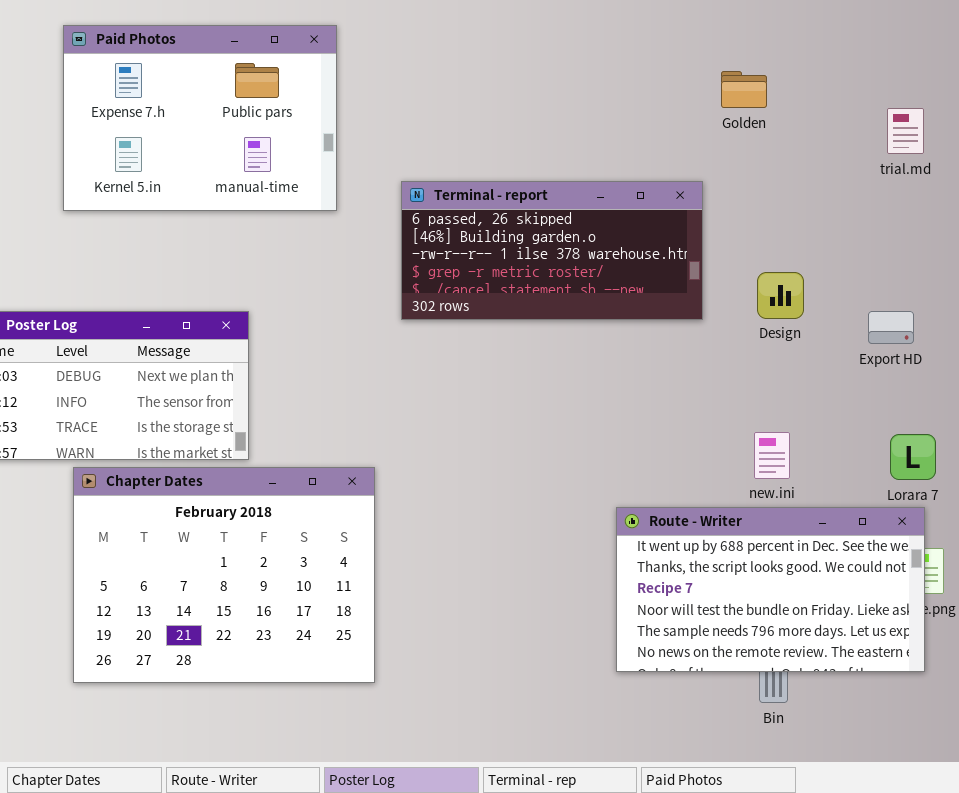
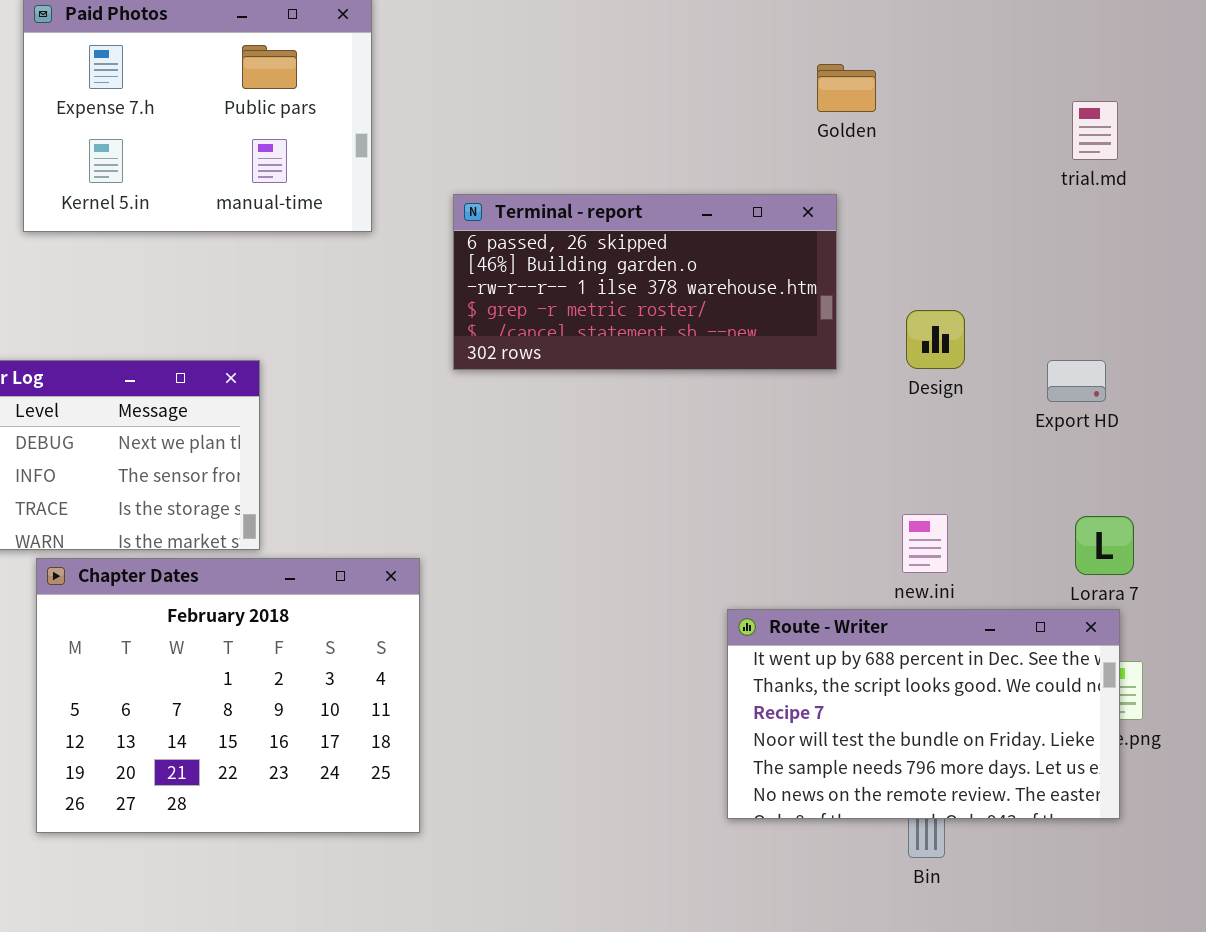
Golden: [721,71,767,108] -> [817,64,876,112], moved

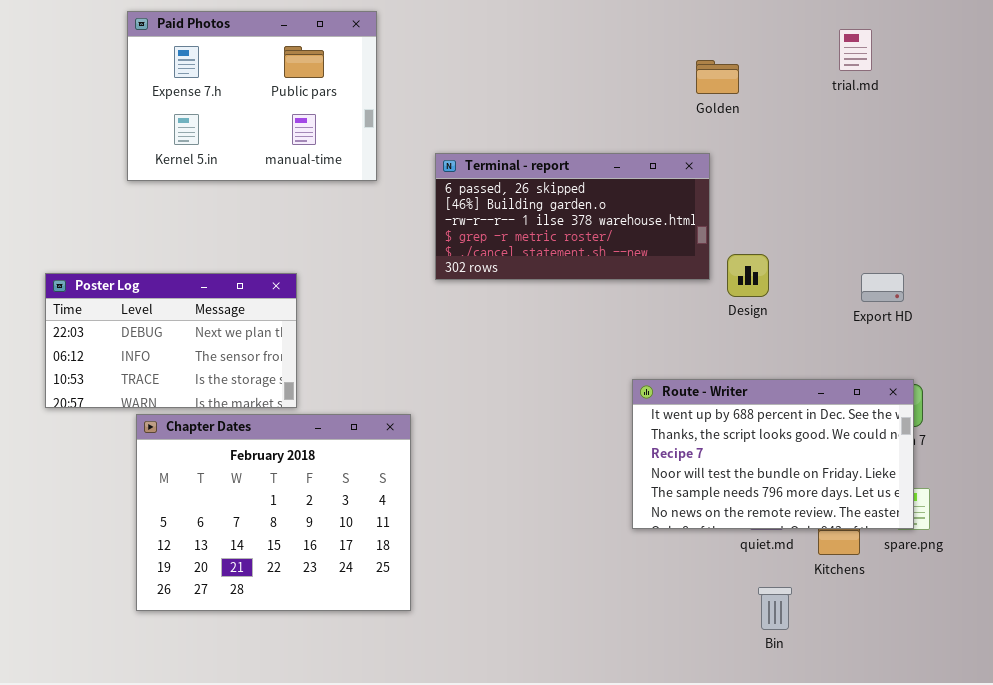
trial.md: [1072,101,1118,160] -> [839,29,872,71], moved
Design: [906,310,965,369] -> [727,254,769,297], moved
Route - Writer: [727,609,1120,819] -> [632,379,914,529], moved

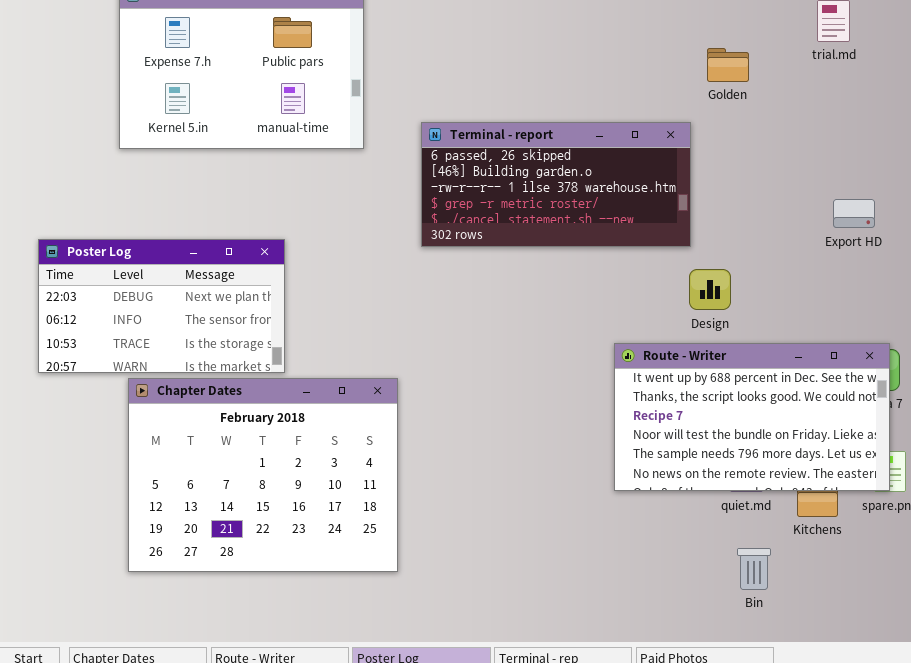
Golden: [696,60,739,94] -> [707,48,749,82], moved
Design: [727,254,769,297] -> [689,269,731,310], moved
Export HD: [861,273,904,302] -> [833,199,875,228], moved

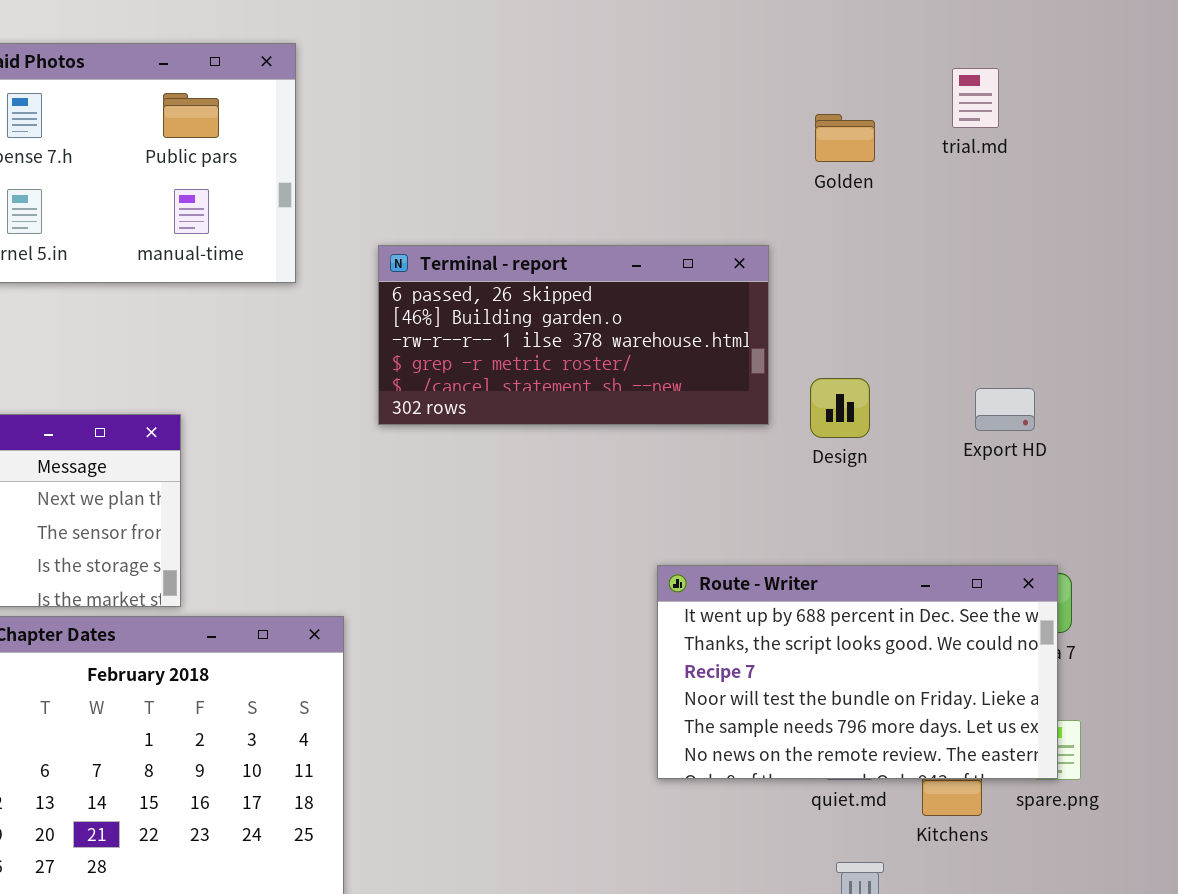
Golden: [707,48,749,82] -> [815,114,875,162], moved
Export HD: [833,199,875,228] -> [975,388,1035,431], moved
Design: [689,269,731,310] -> [810,378,870,438], moved

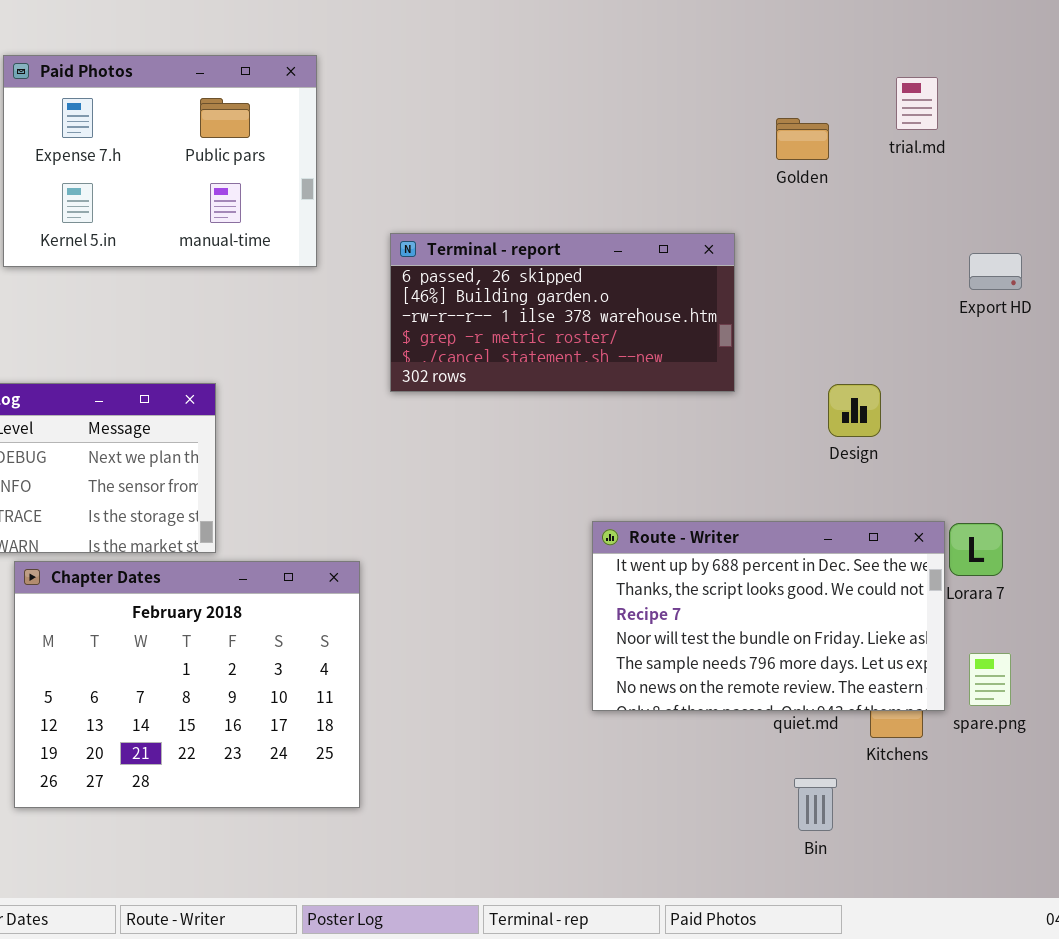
Design: [810,378,870,438] -> [828,384,881,437], moved
Export HD: [975,388,1035,431] -> [969,253,1022,290], moved
Route - Writer: [657,565,1058,779] -> [592,521,945,711], moved

